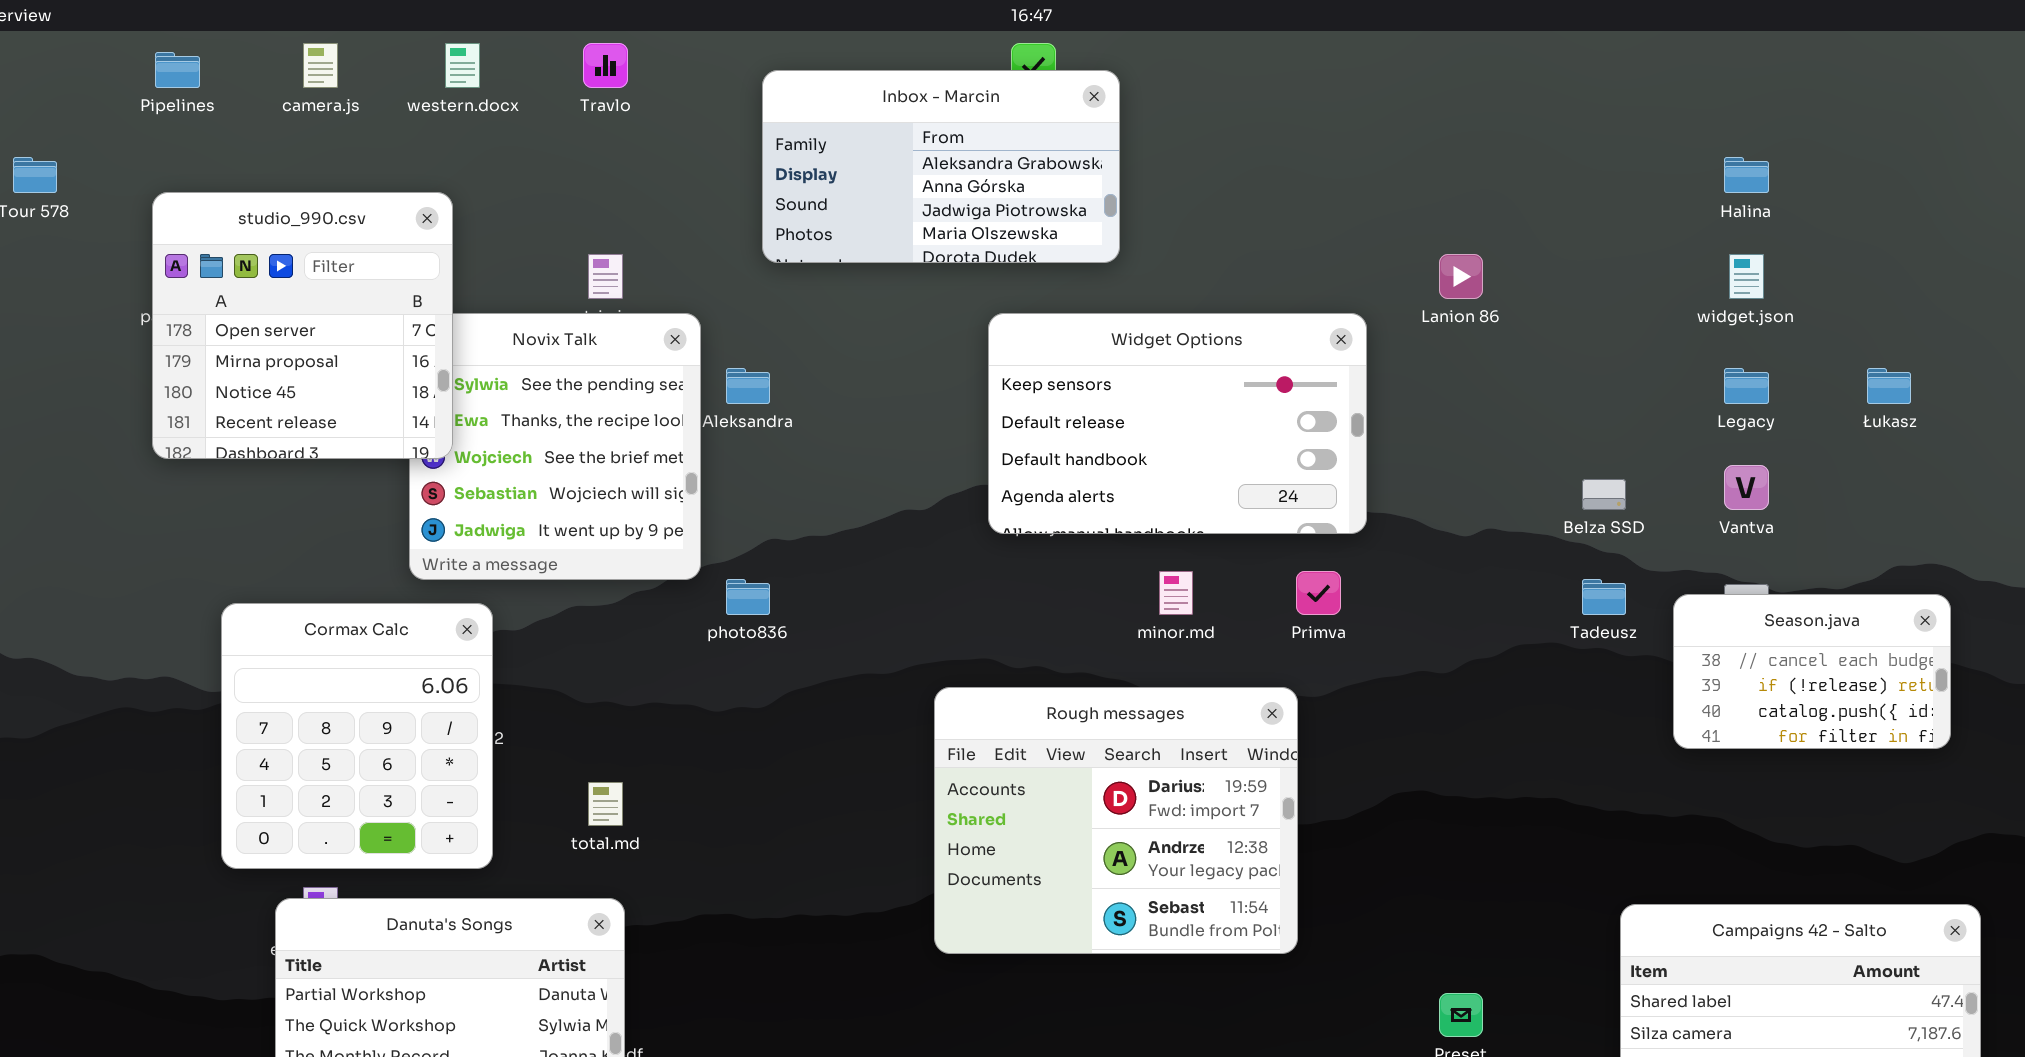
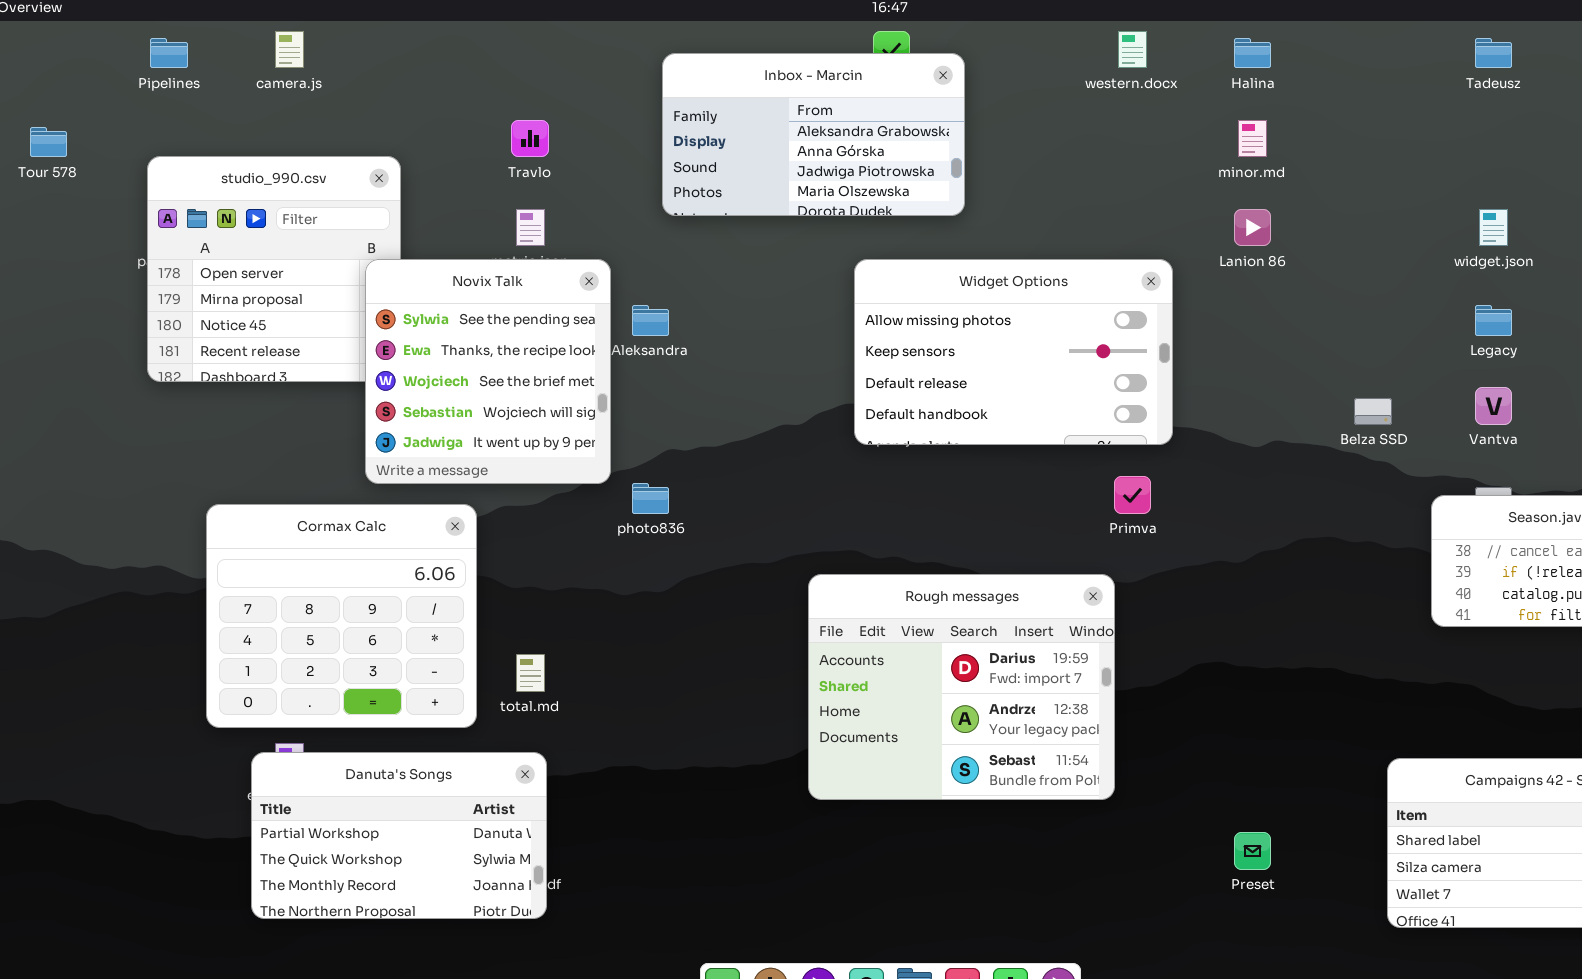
western.docx: [445,43,480,88] -> [1118,31,1147,68], moved
Travlo: [583,43,628,88] -> [511,120,549,157], moved
Halina: [1724,157,1769,193] -> [1234,38,1271,68], moved
Novix Talk: [409,313,701,580] -> [365,259,611,484], raised
Widget Options: [988,313,1367,534] -> [854,259,1173,445], scrolled up 1 row
minor.md: [1159,571,1193,615] -> [1238,120,1267,157], moved
Tadeusz: [1582,579,1626,615] -> [1475,38,1512,68], moved
Cormax Calc: [221,603,493,869] -> [206,504,477,728], resized

